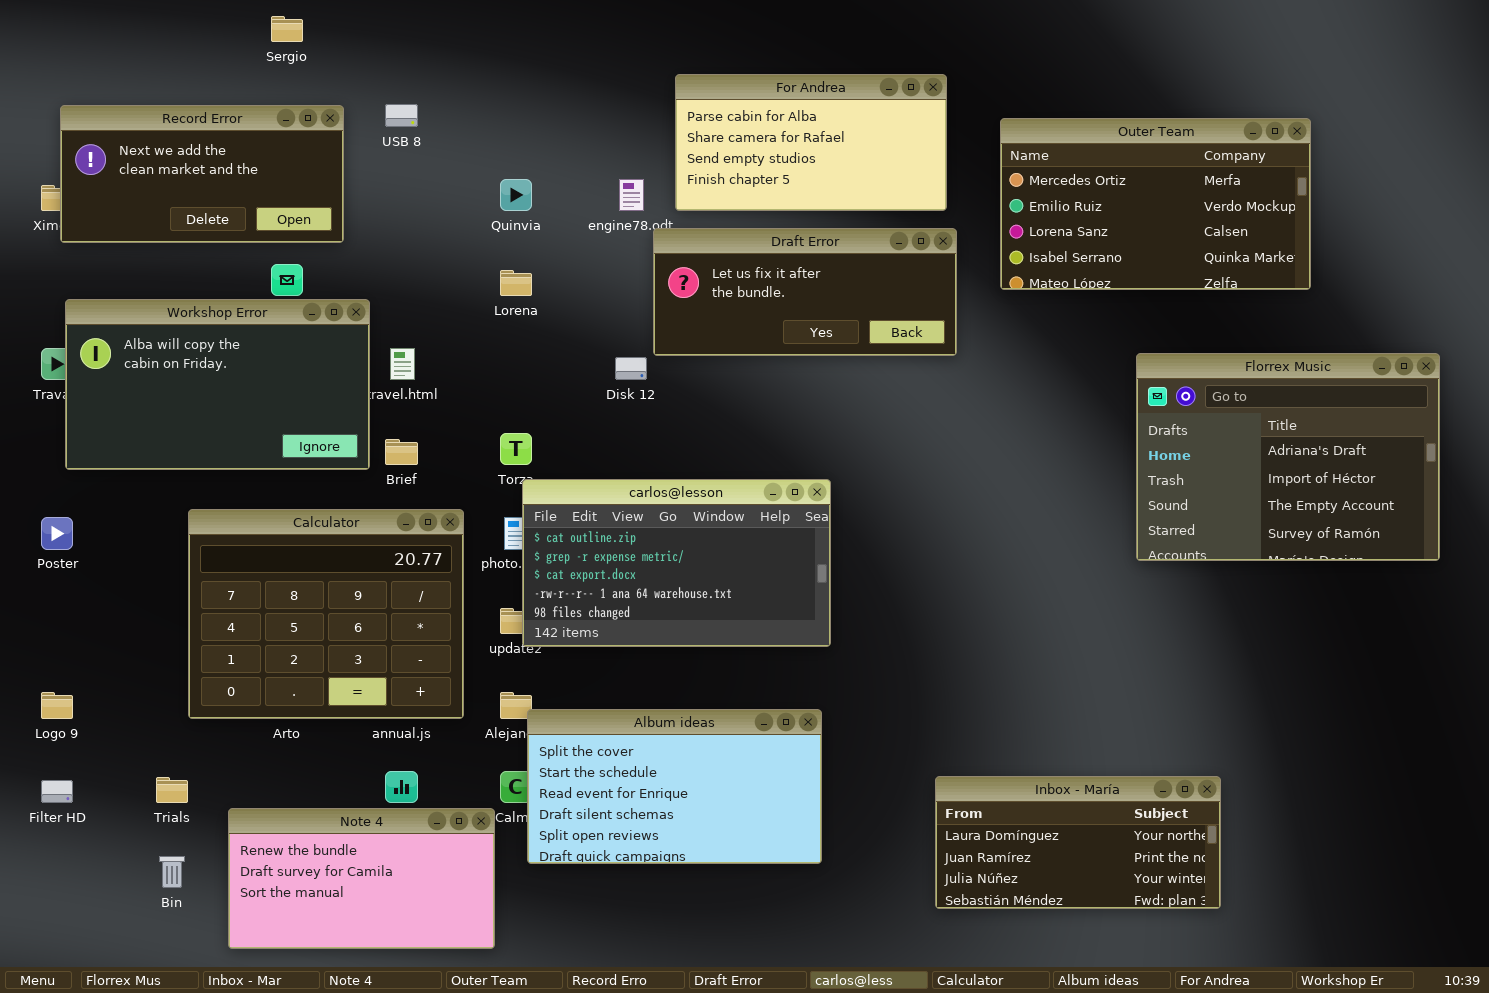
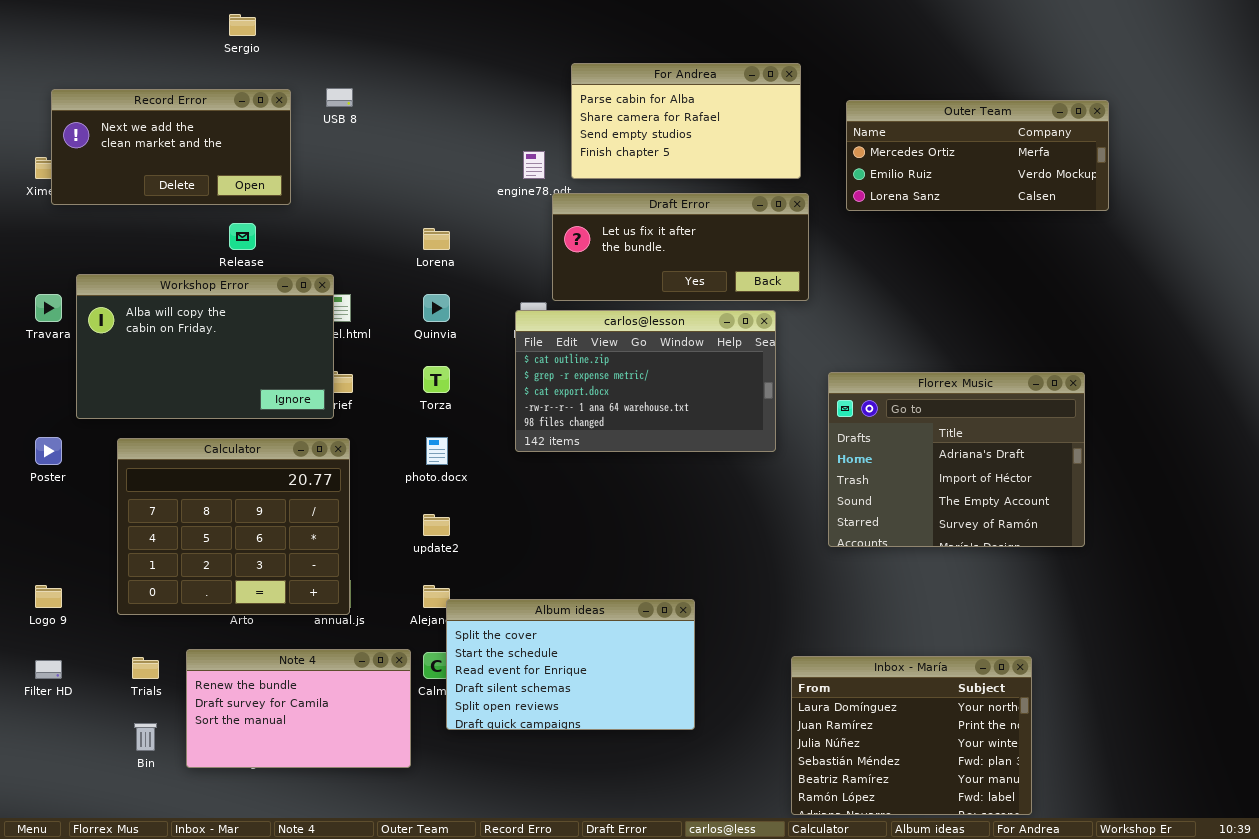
Outer Team: [1000,118,1311,290] -> [846,100,1109,211], resized
Quinvia: [500,179,532,211] -> [423,294,450,322], moved
Workshop Error: [65,299,370,470] -> [76,274,334,419], moved
Florrex Music: [1136,353,1440,561] -> [828,372,1085,547], moved
carlos@lesson: [522,479,831,647] -> [515,310,776,452], moved
Calculator: [188,509,464,719] -> [117,438,350,615], moved
Inbox - María: [935,776,1221,909] -> [791,656,1032,815], resized
Note 4: [228,808,495,949] -> [186,649,411,768], moved

